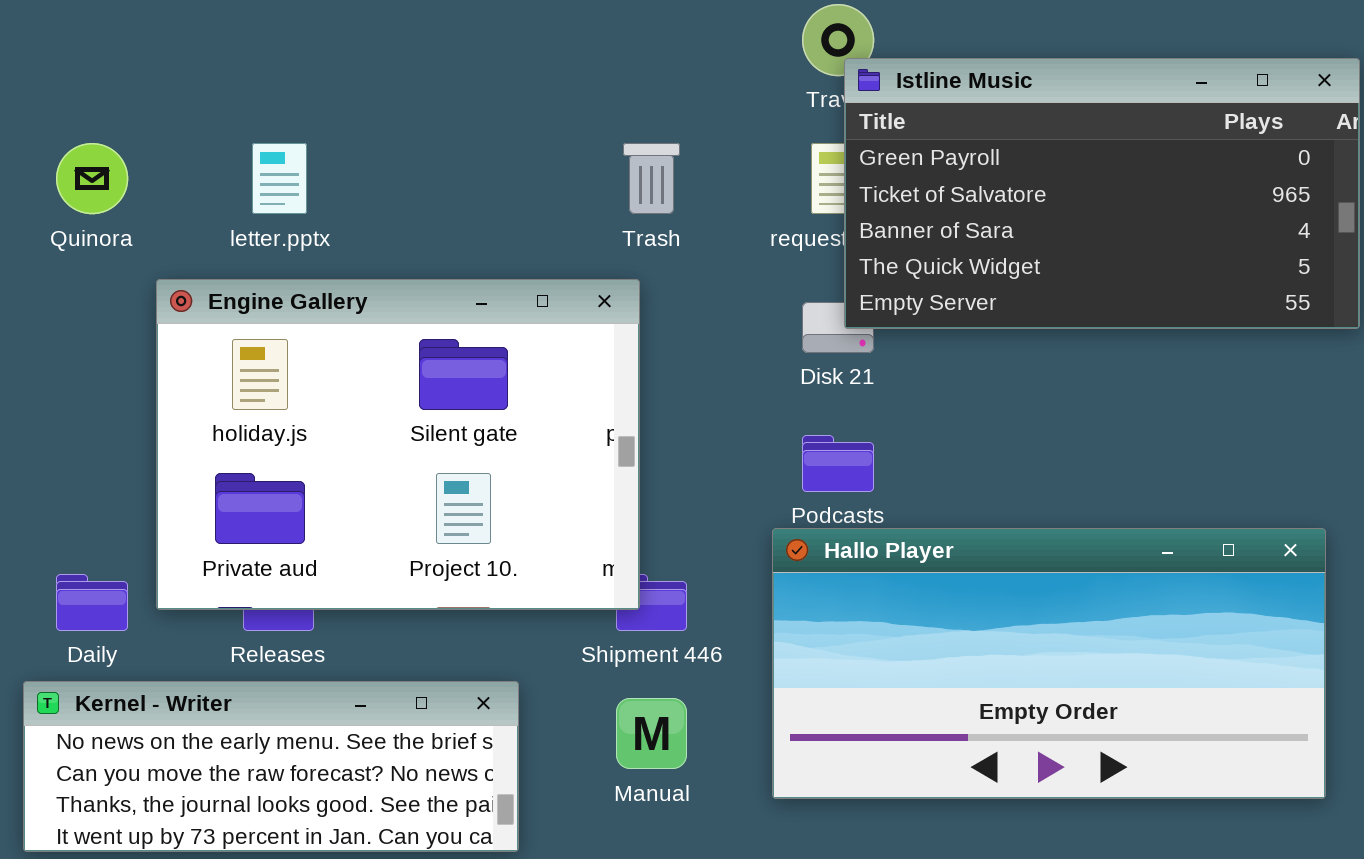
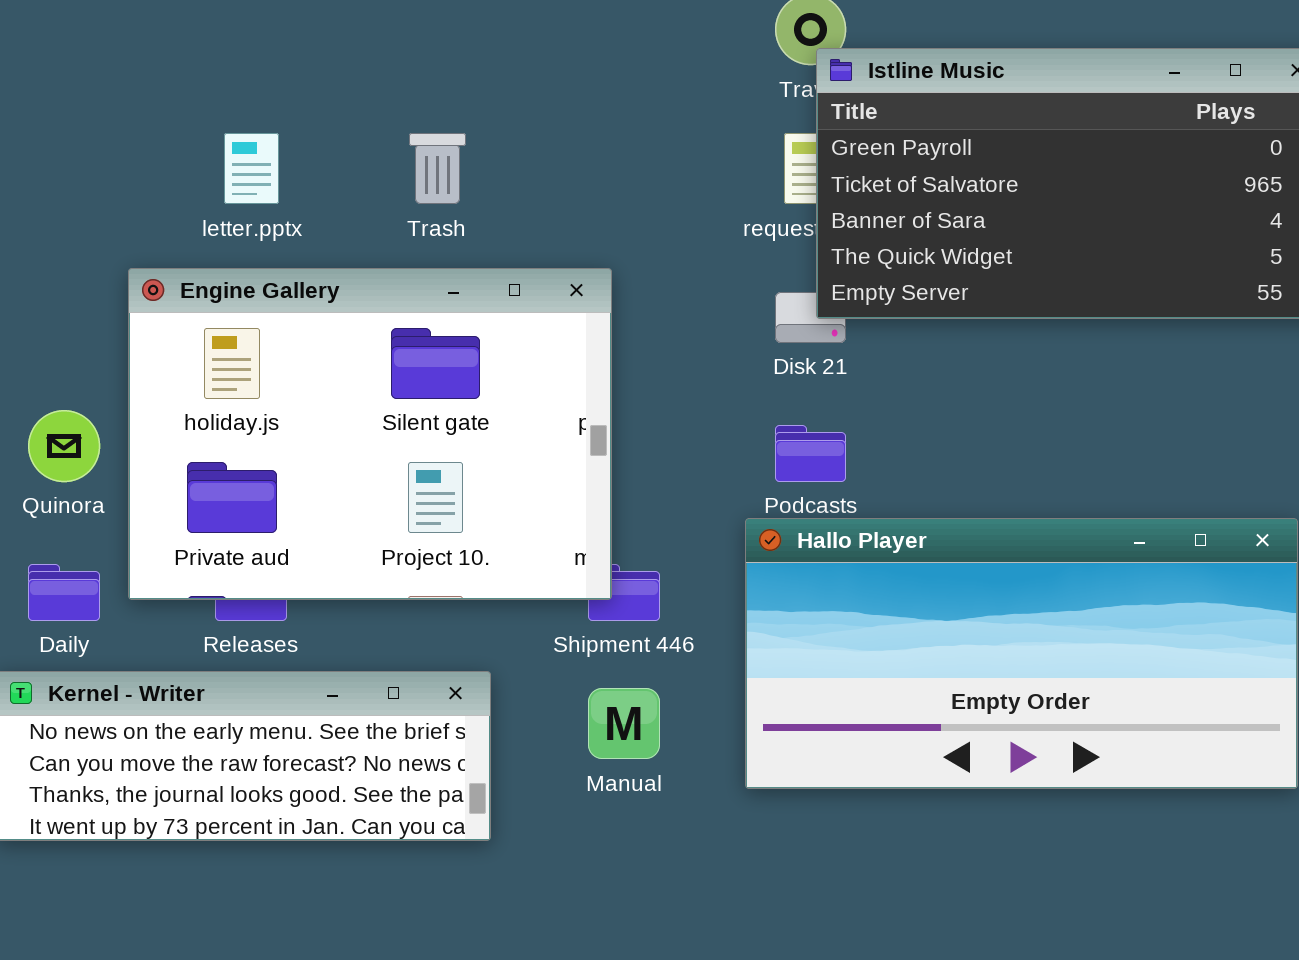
Quinora: [56,143,128,214] -> [28,410,100,482], moved
Trash: [623,143,680,214] -> [409,133,466,204], moved

